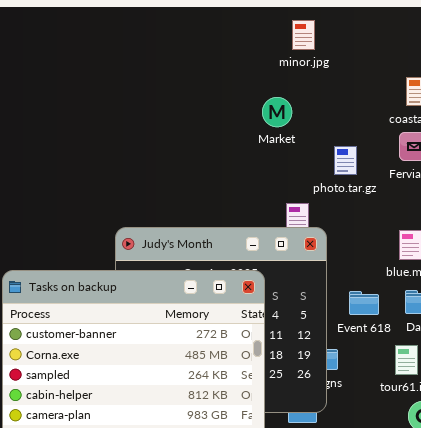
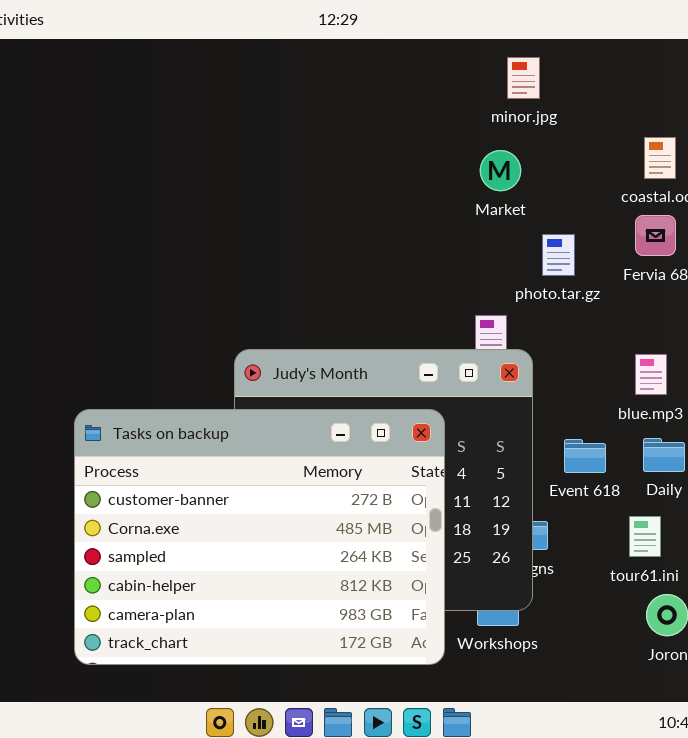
minor.jpg: [292,20,315,50] -> [507,57,540,99], moved
Market: [262,97,292,127] -> [480,150,521,191], moved

